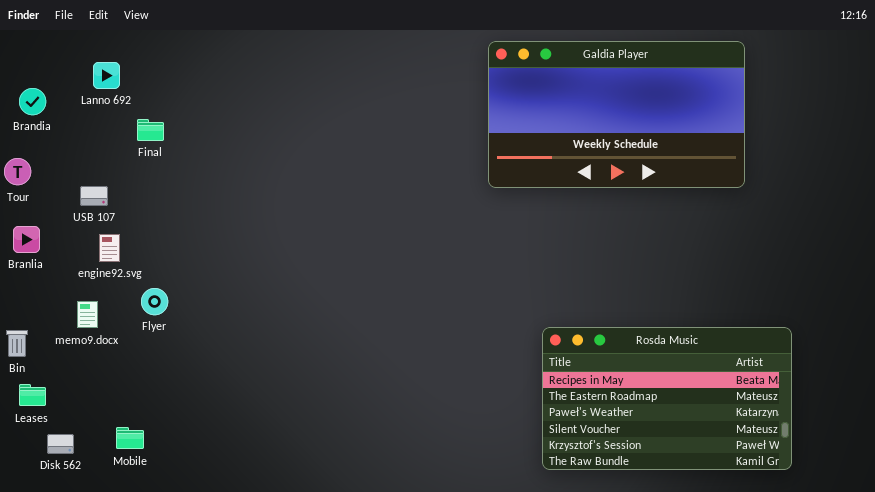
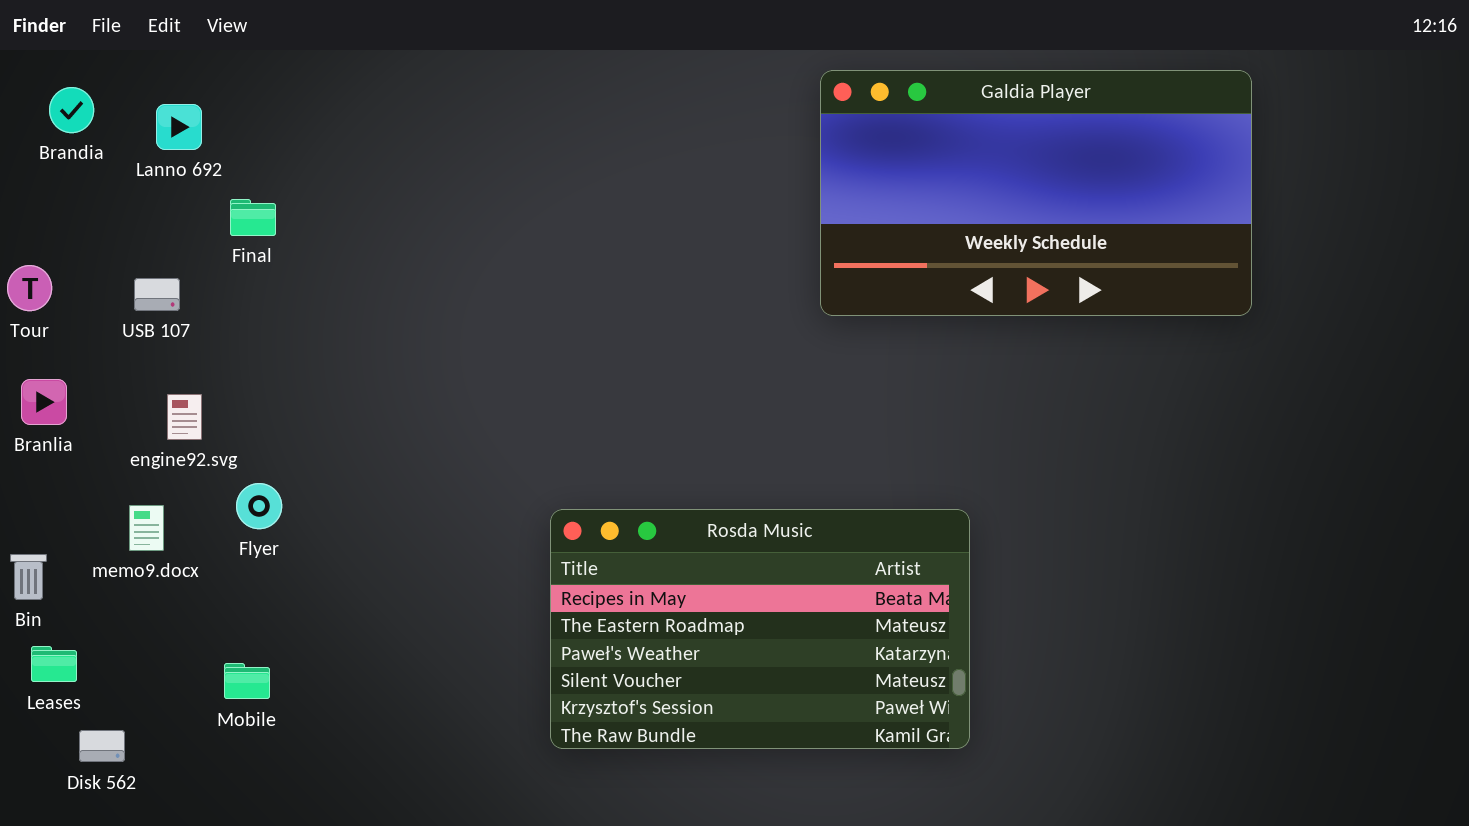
Brandia: [19,88,46,115] -> [49,87,94,133], moved
USB 107: [80,186,108,206] -> [134,278,180,311], moved
Rosda Music: [542,327,792,470] -> [550,509,970,749], moved
Mobile: [116,427,144,449] -> [224,663,270,699], moved

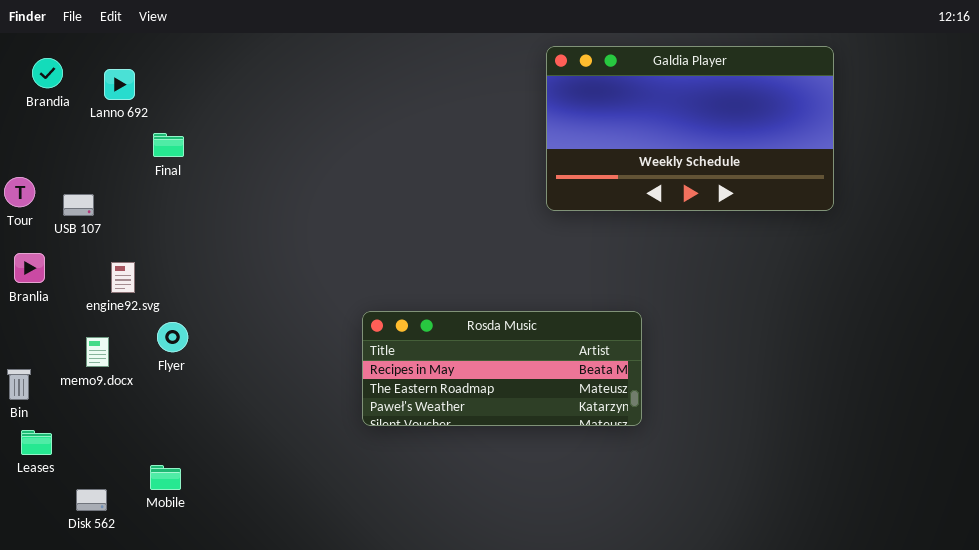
USB 107: [134,278,180,311] -> [63,194,94,216], moved
Rosda Music: [550,509,970,749] -> [362,311,642,426], moved, resized
Mobile: [224,663,270,699] -> [150,465,181,490], moved
Disk 562: [79,730,125,762] -> [76,489,107,511], moved

